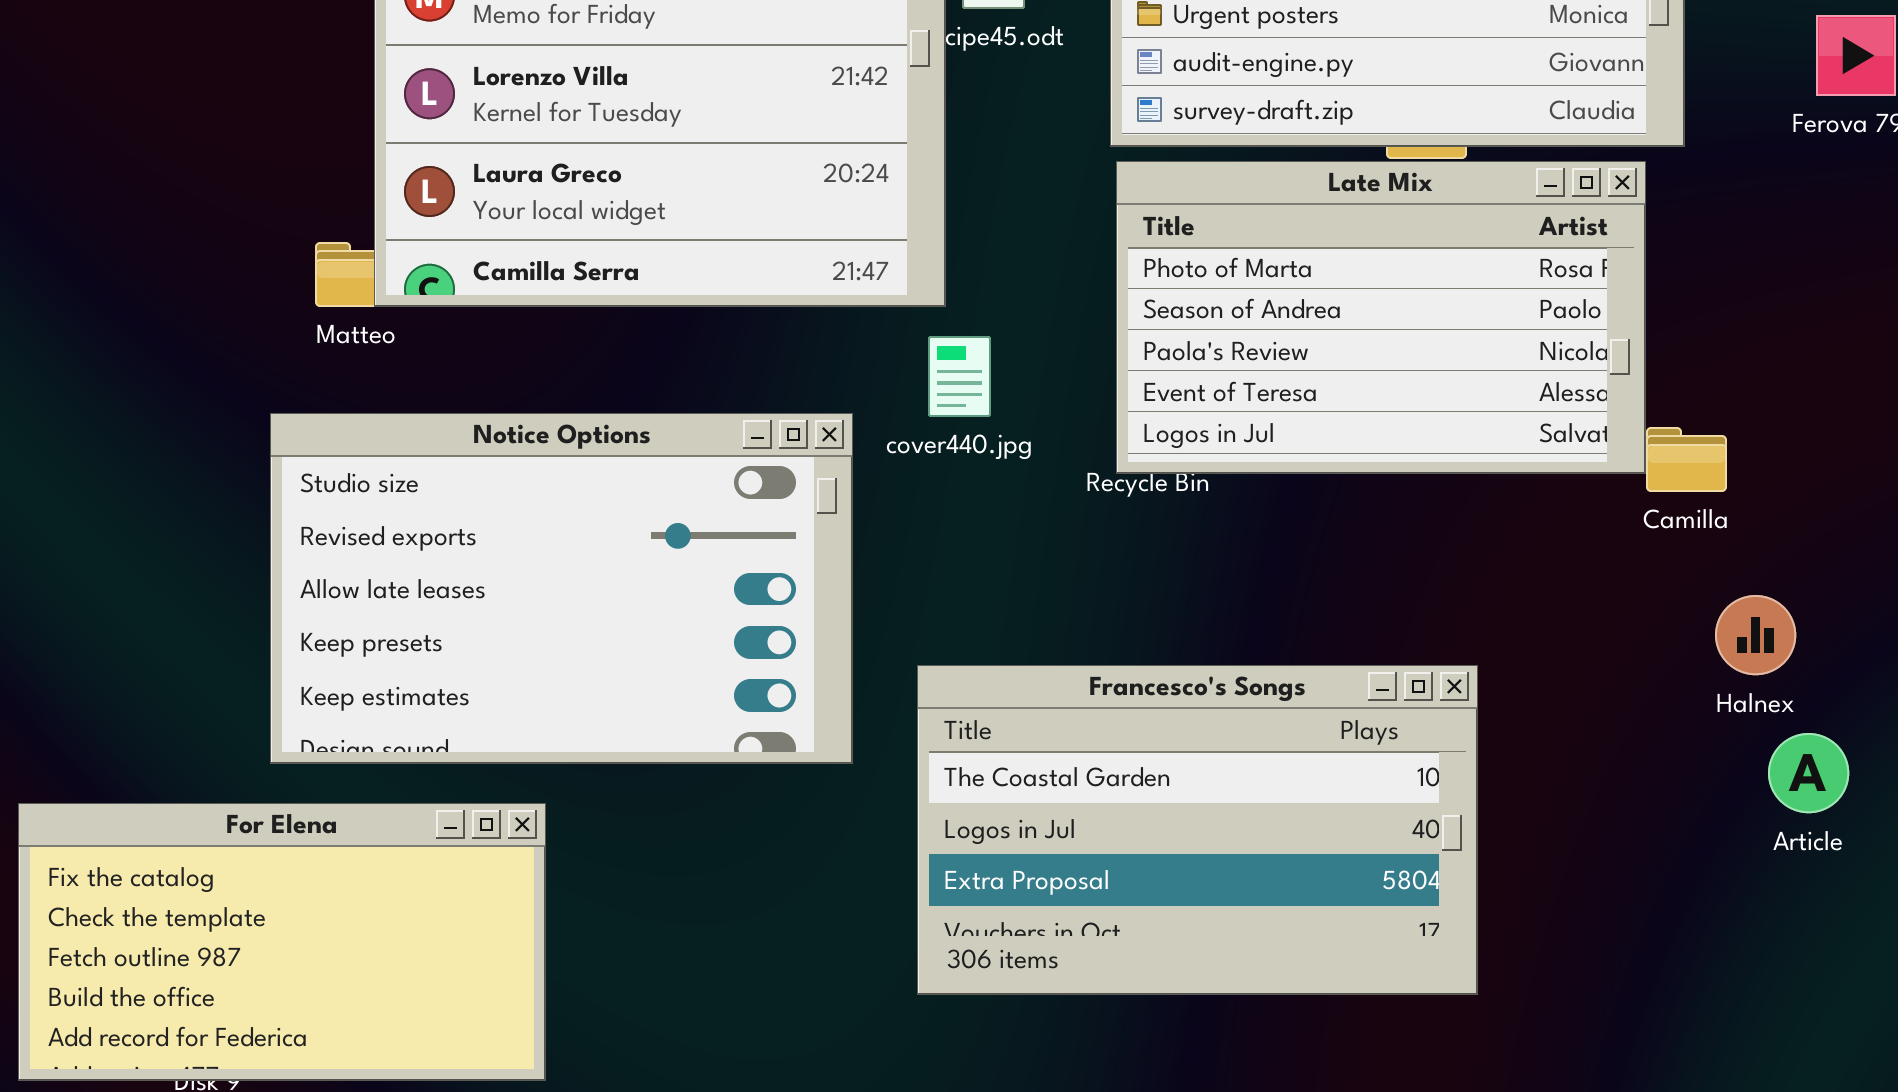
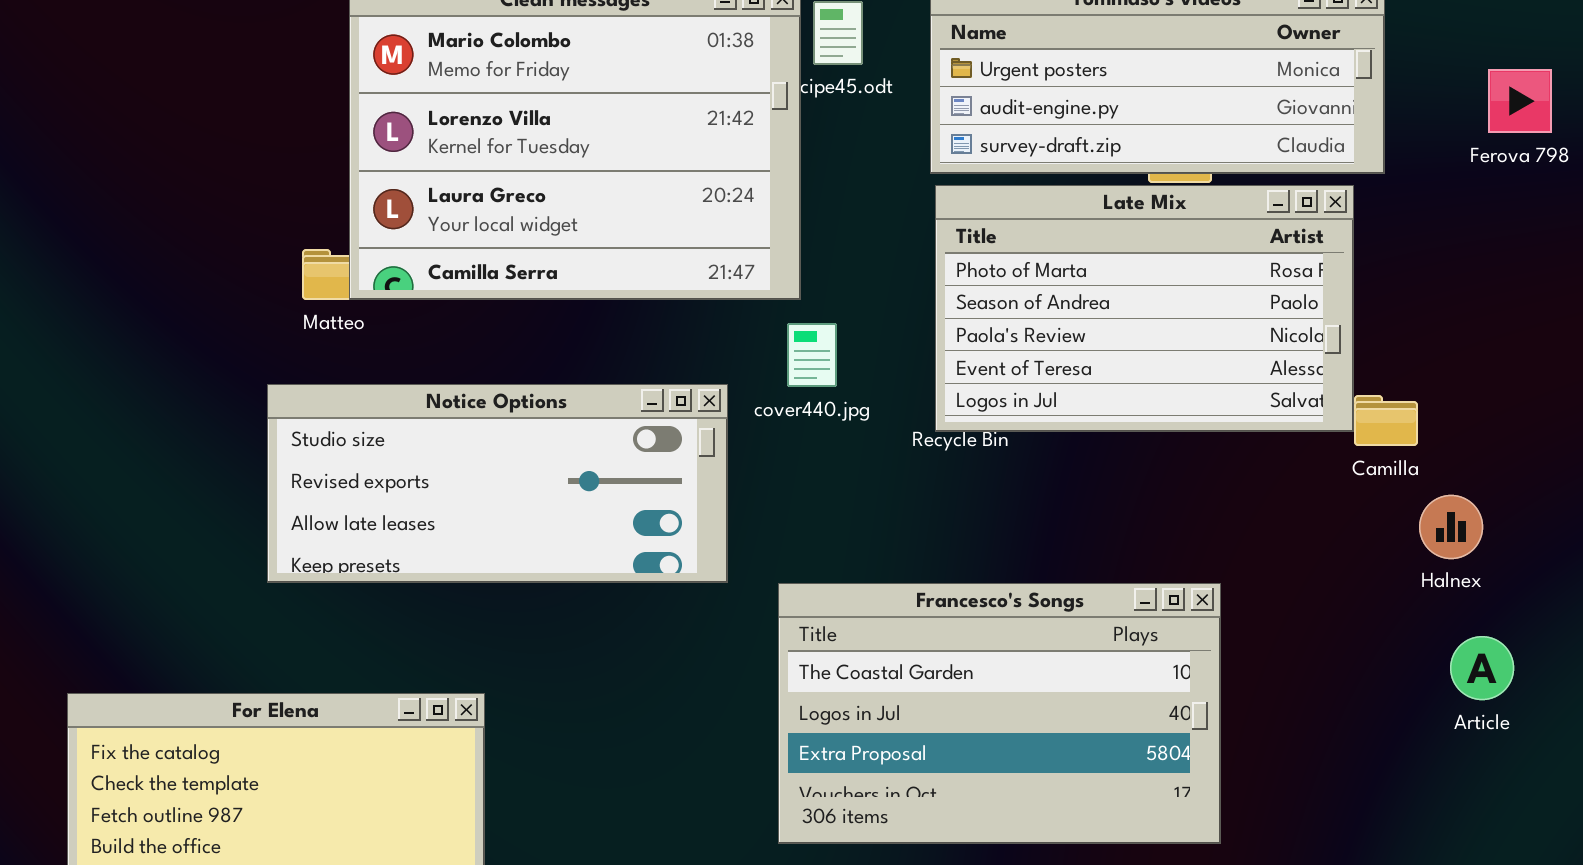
Notice Options: [270,413,853,764] -> [267,384,728,583], resized
Halnex: [1715,595,1796,675] -> [1419,495,1483,559], moved

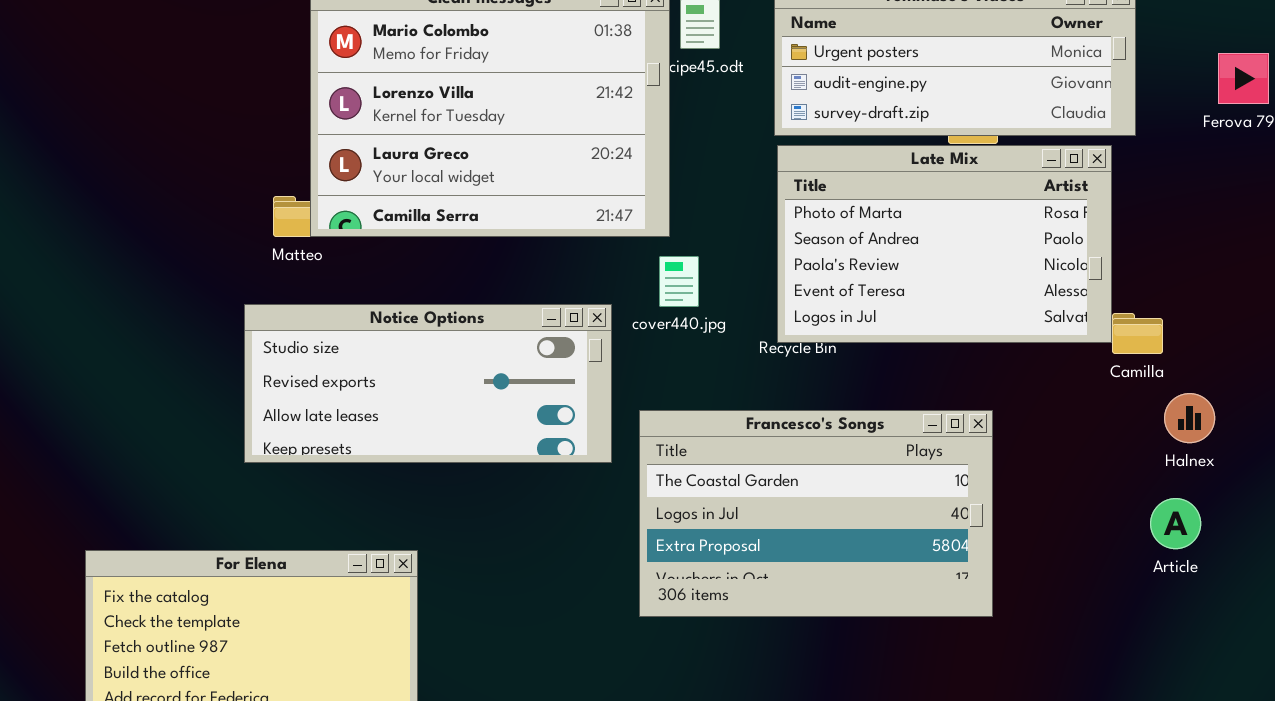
Francesco's Songs: [778,583,1221,844] -> [639,410,993,617], moved
Article: [1450,636,1514,700] -> [1150,498,1201,549], moved

